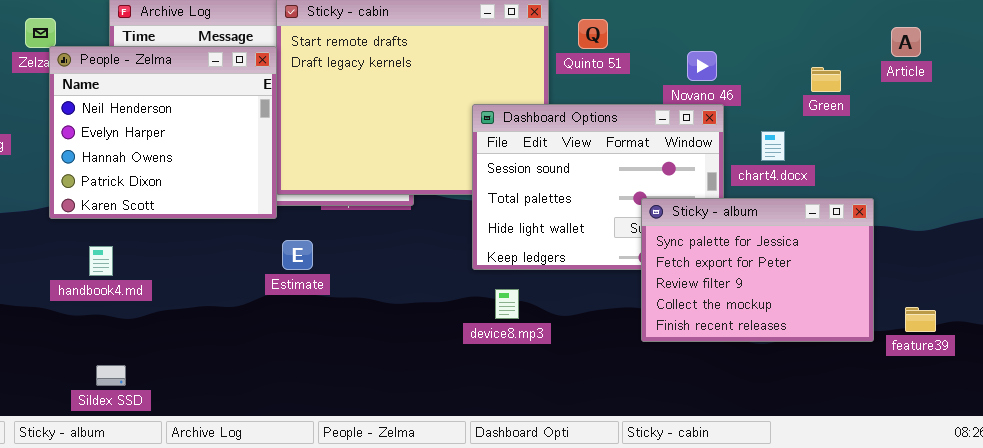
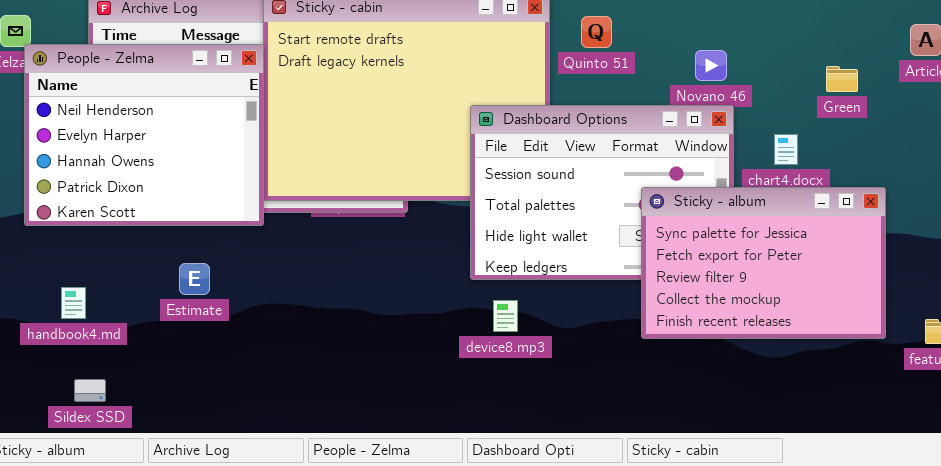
Sticky - album: [641,198,874,342] -> [641,187,886,339], moved
Estimate: [282,240,313,270] -> [179,263,210,295], moved
handbook4.md: [89,246,113,276] -> [61,287,86,319], moved

